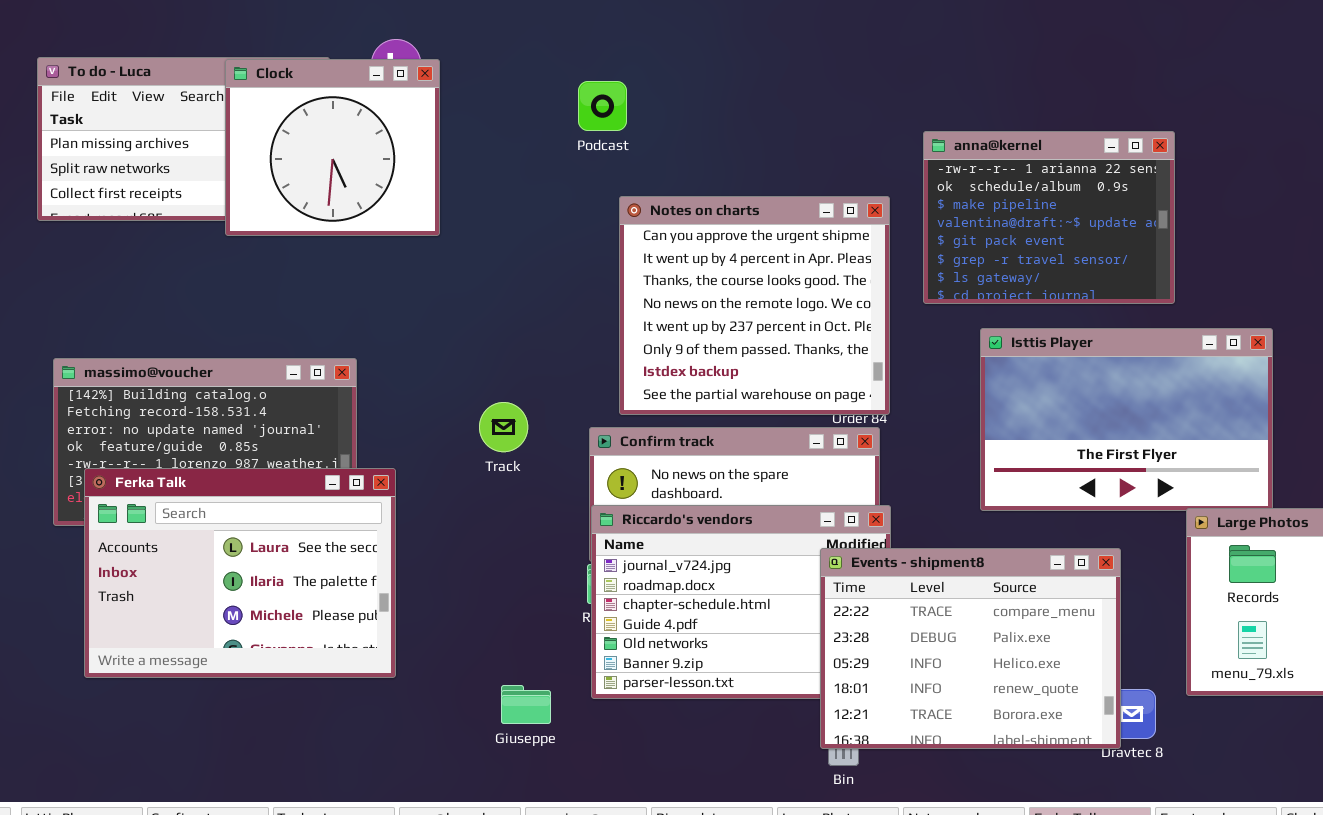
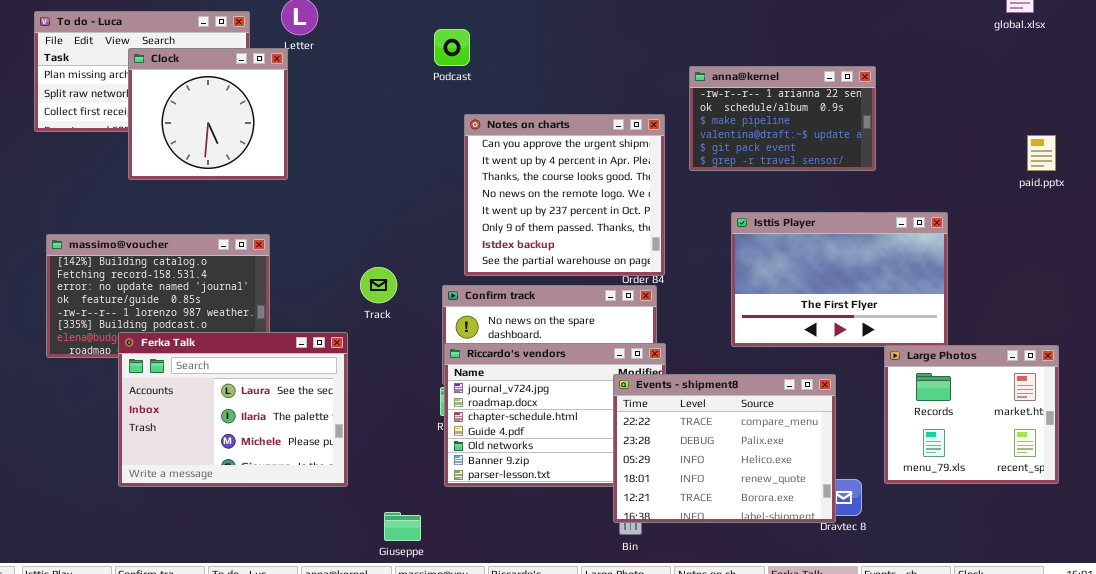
Clock: [225,59,440,236] -> [128,48,288,180], moved
anna@kernel: [923,131,1175,304] -> [689,66,876,171], resized
Ferka Talk: [84,468,396,678] -> [118,332,348,487], moved
Giuseppe: [501,685,551,724] -> [384,512,421,541], moved

